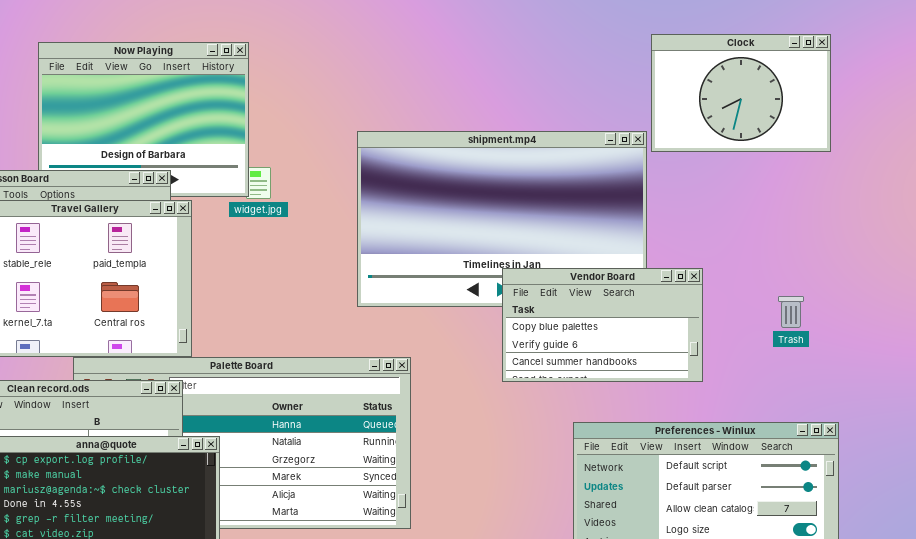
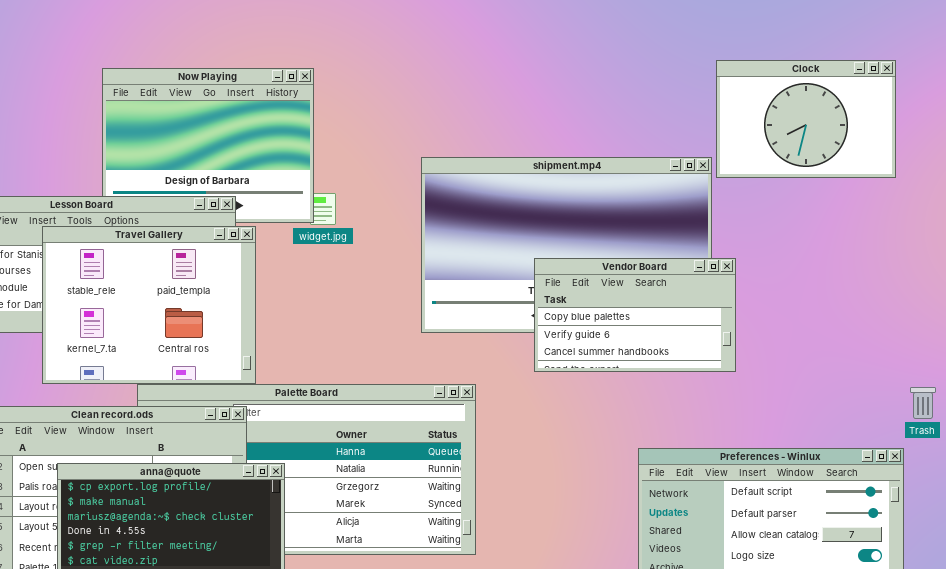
Vendor Board: [502,268,703,382] -> [534,258,736,372], moved
Trash: [778,296,804,328] -> [910,387,936,419], moved

